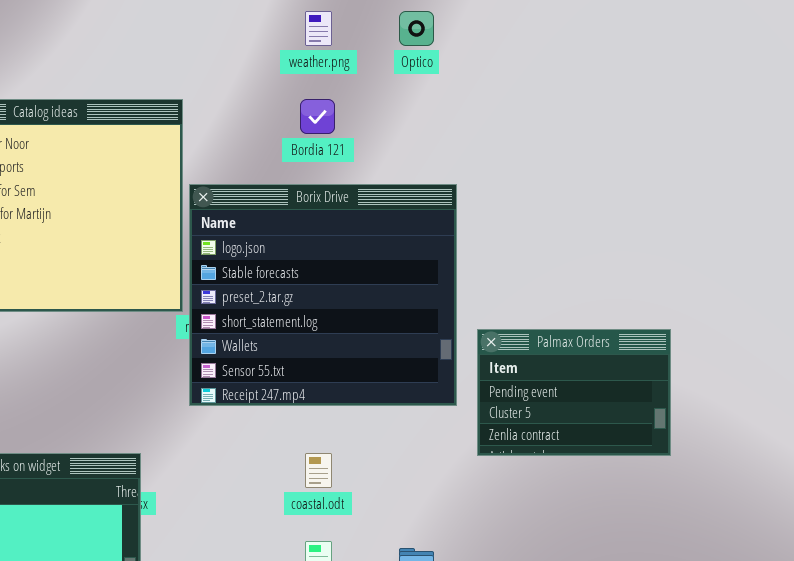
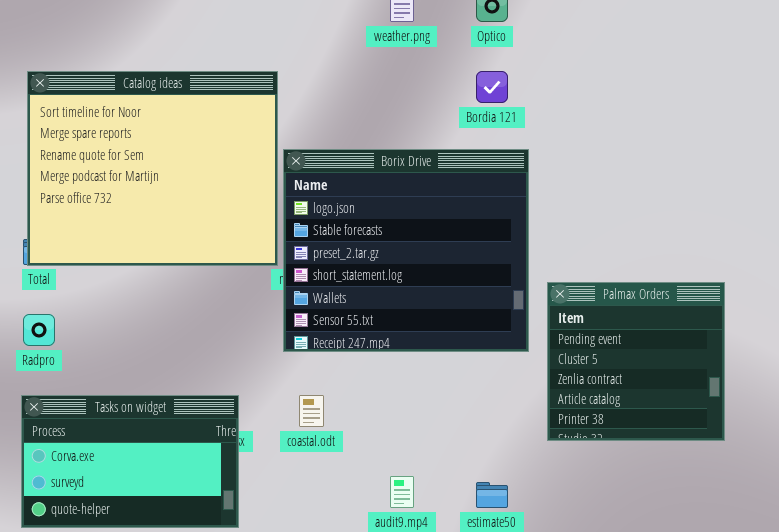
Bordia 121: [300,99,335,134] -> [476,71,508,103], moved
Palmax Orders: [477,329,671,456] -> [547,282,725,441], resized
coastal.odt: [305,453,332,488] -> [299,395,324,427], moved

